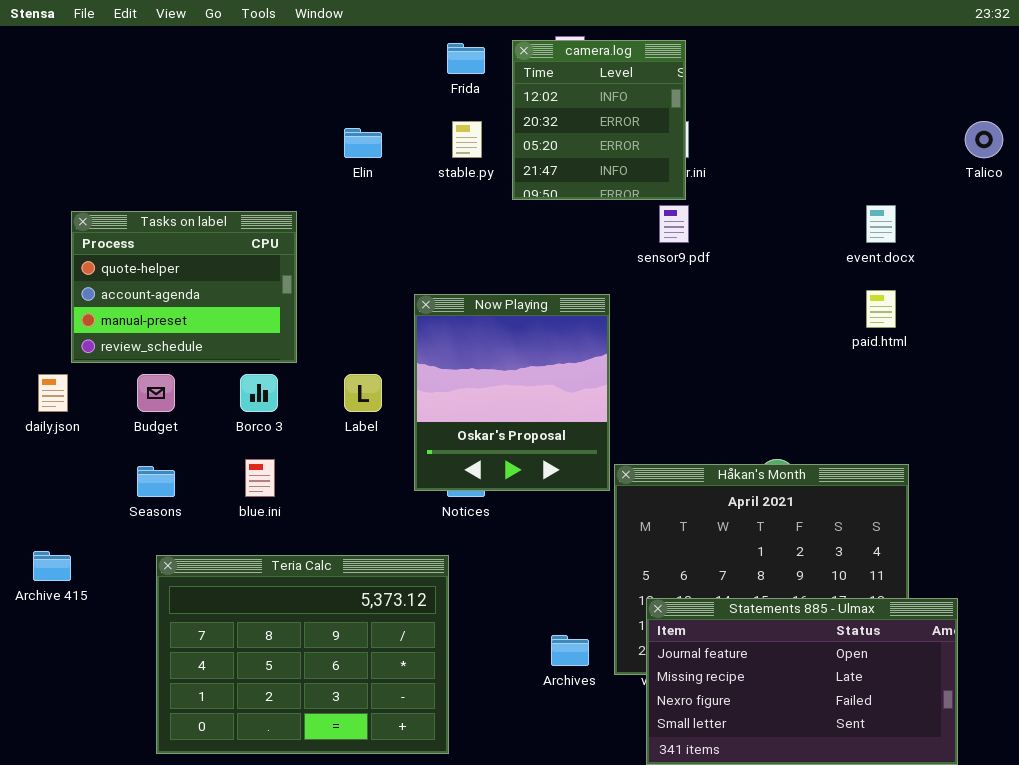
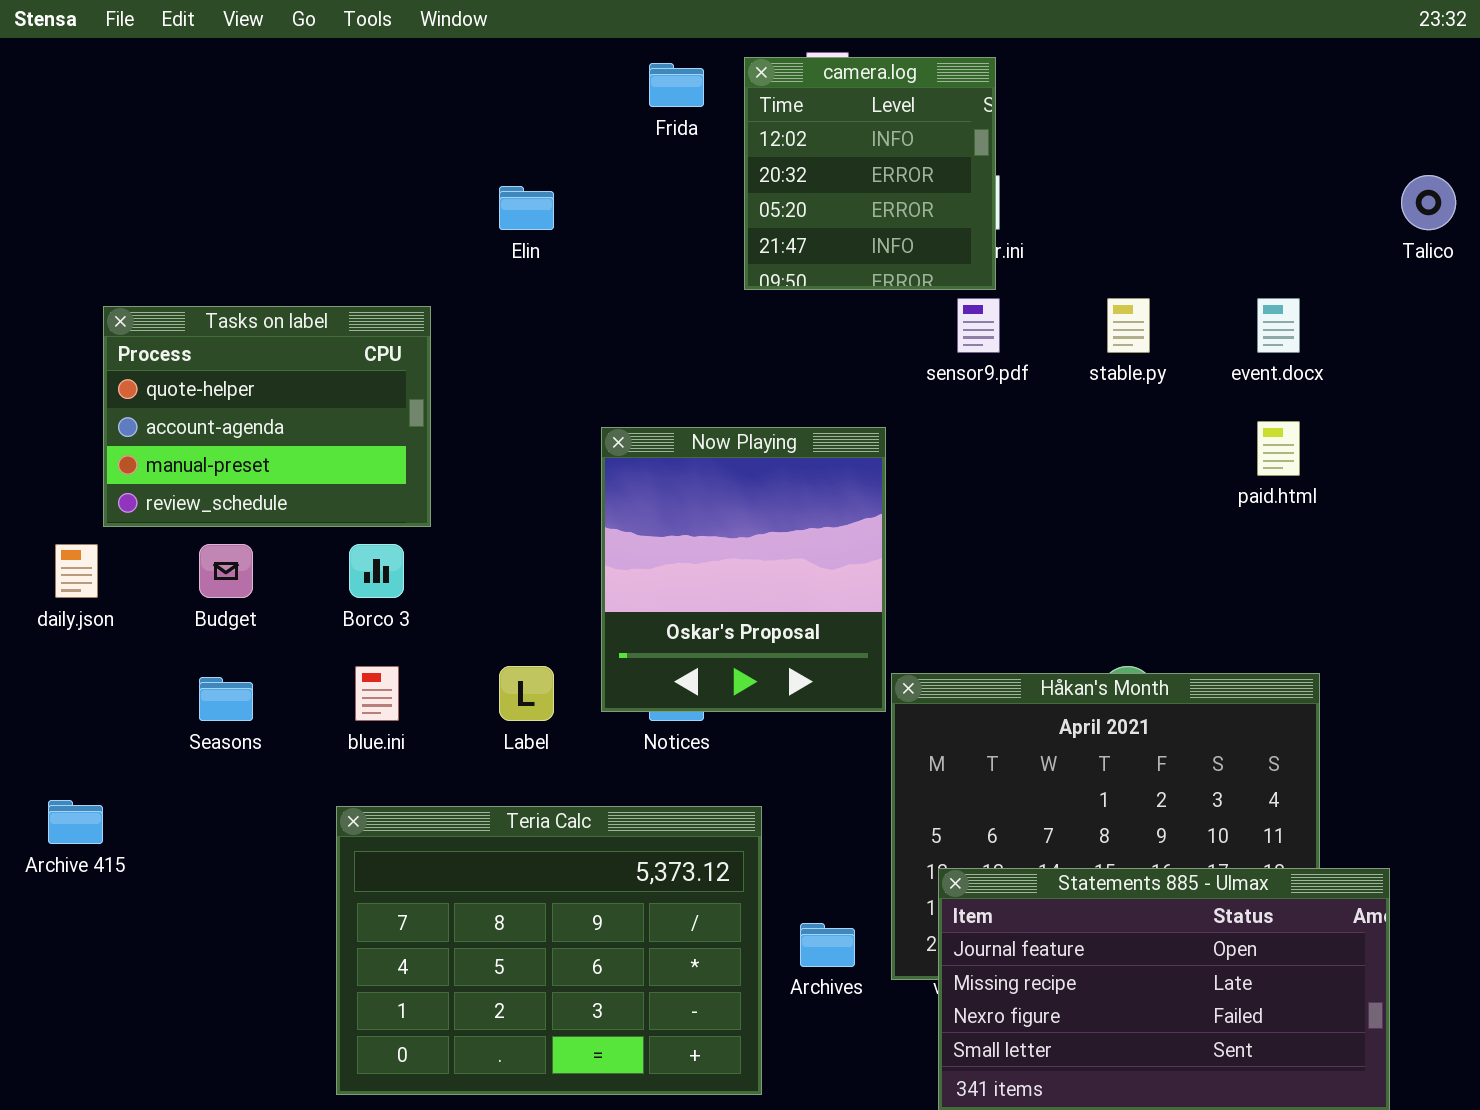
stable.py: [452,121,482,158] -> [1107,298,1150,353], moved
Label: [344,374,382,412] -> [499,666,554,721], moved
Teria Calc: [156,555,449,754] -> [336,806,762,1095], moved

